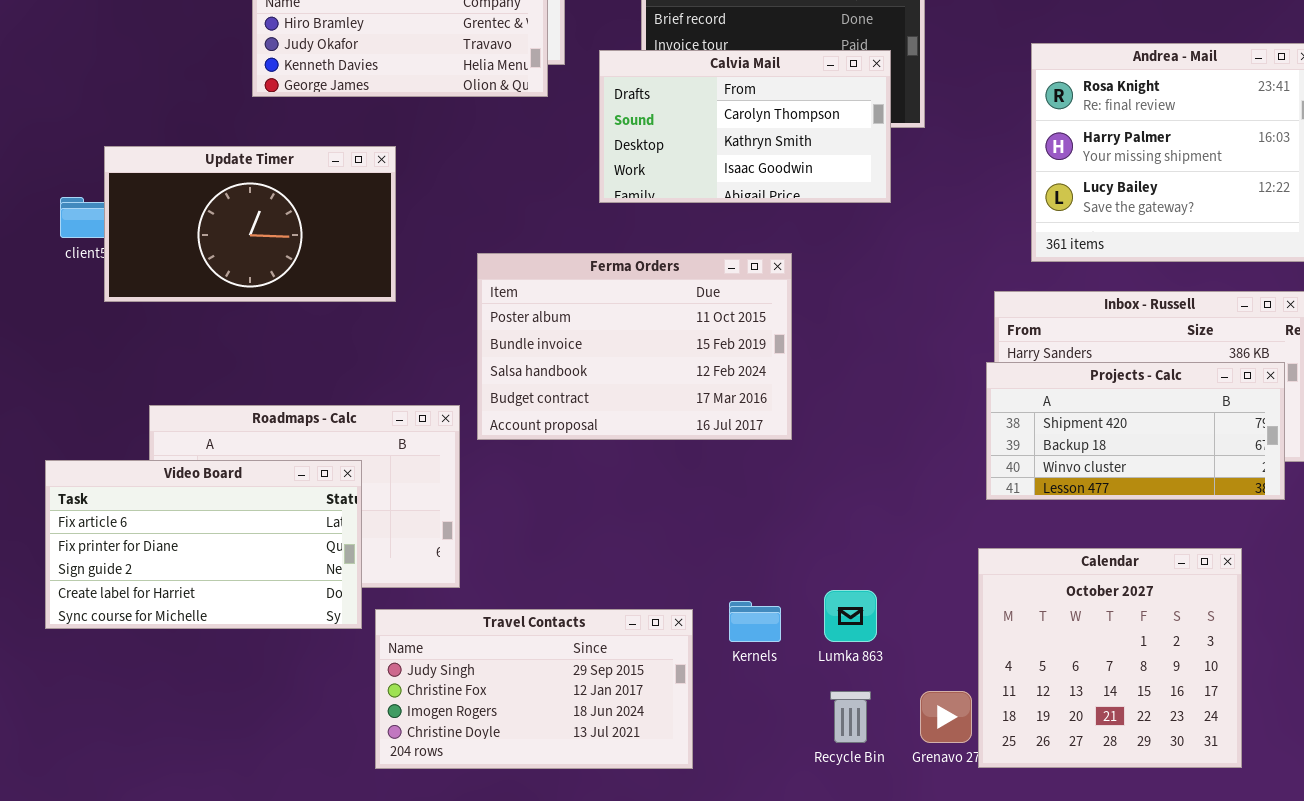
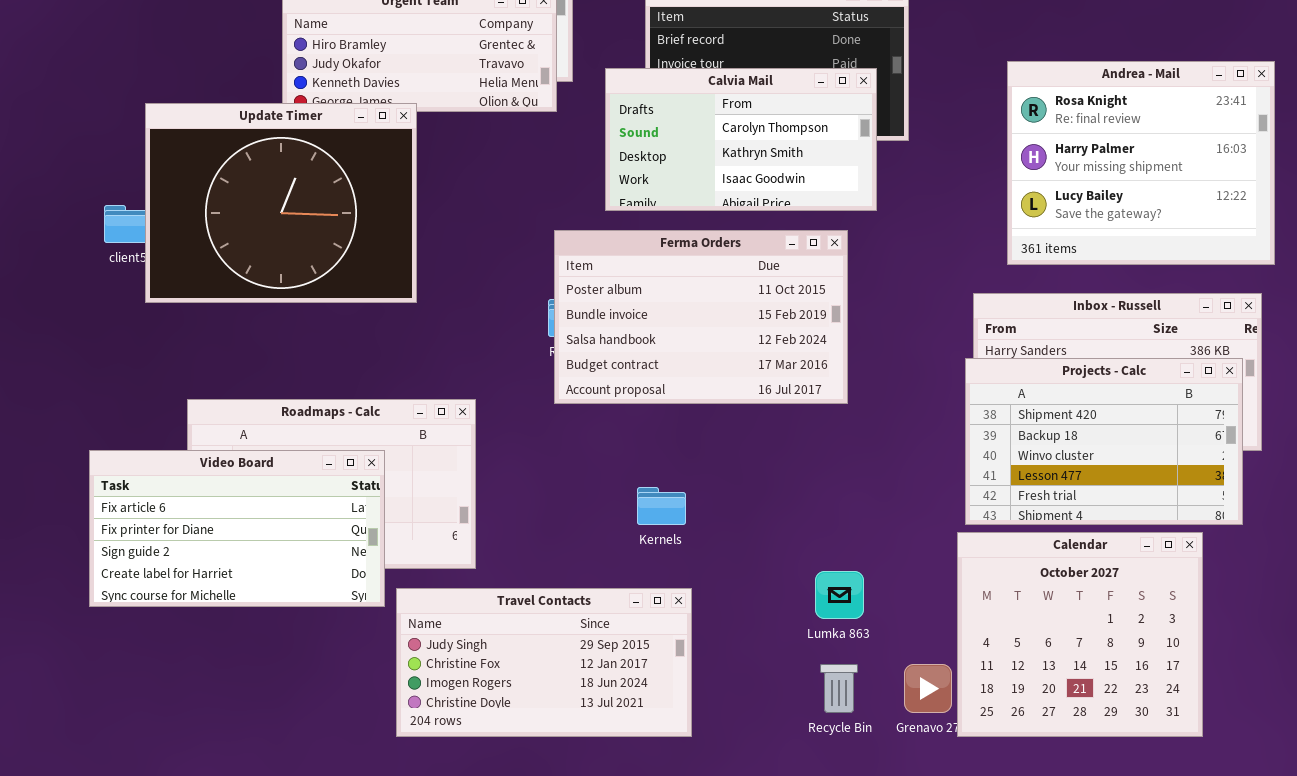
Update Timer: [104,146,396,302] -> [145,103,417,303], resized
Ferma Orders: [477,253,792,440] -> [554,230,848,404], moved
Projects - Calc: [986,362,1285,500] -> [965,358,1243,525], resized
Kernels: [729,601,781,642] -> [637,487,686,525], moved

